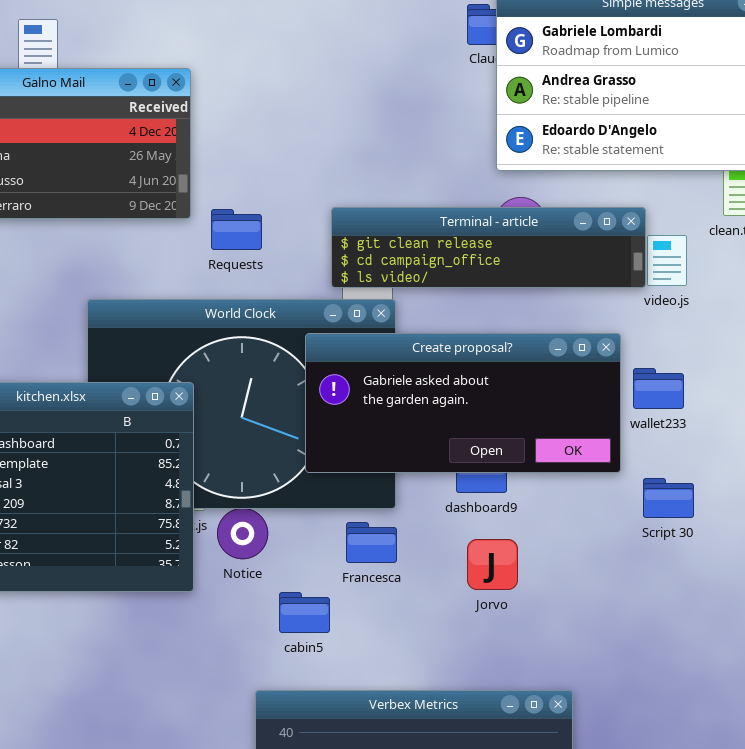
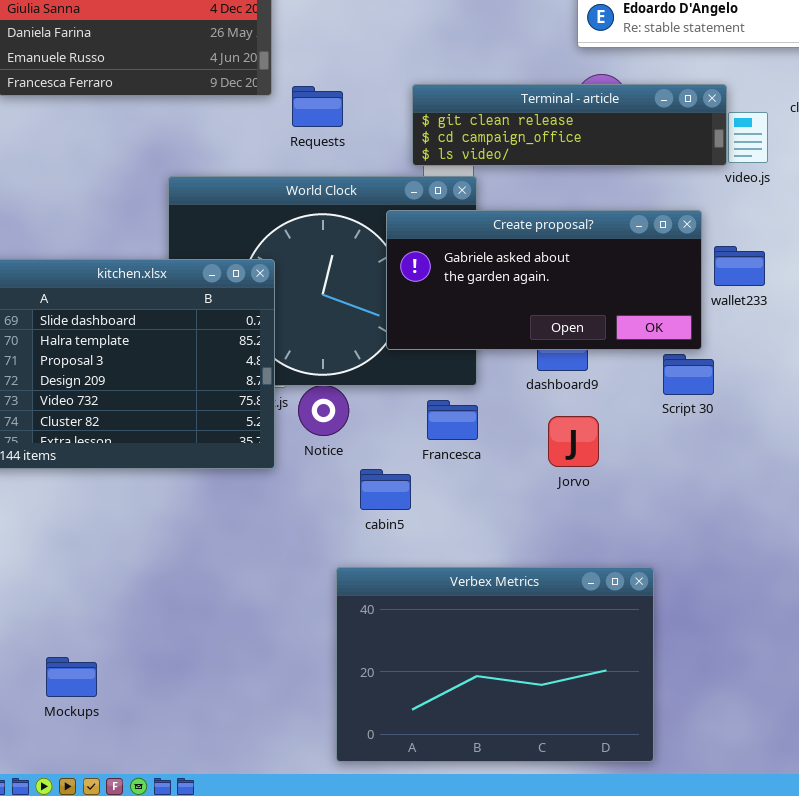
Script 30: [643,478,694,518] -> [663,354,714,395], moved

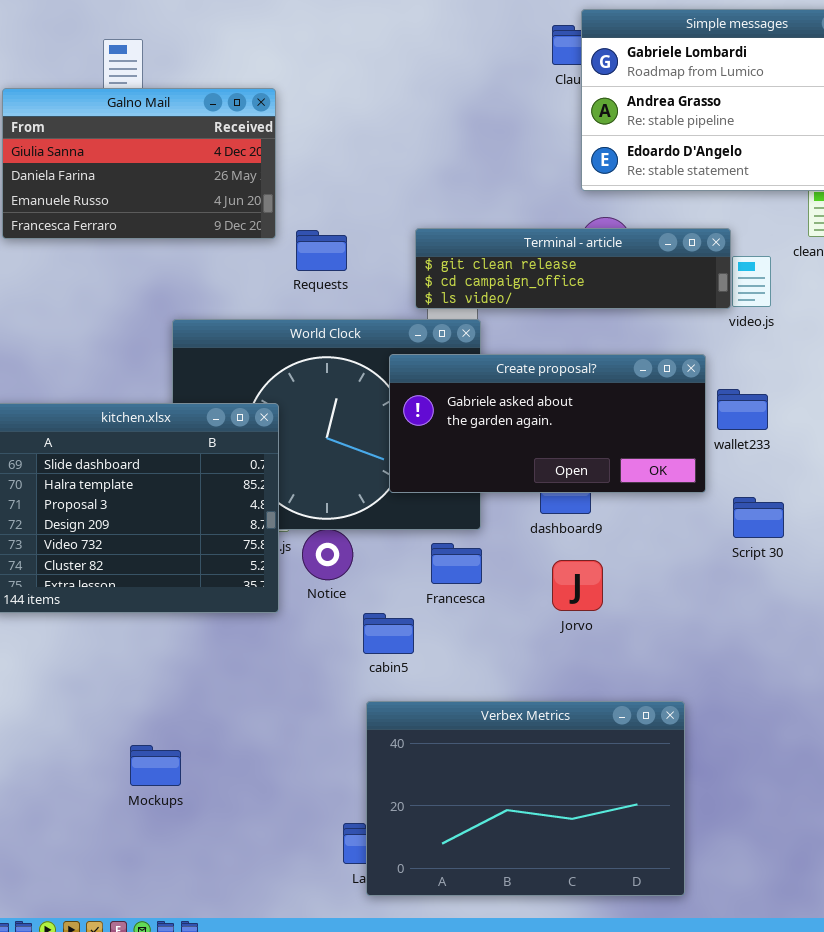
Script 30: [663,354,714,395] -> [733,497,784,538], moved
Verbex Metrics: [336,567,654,762] -> [366,701,685,896], moved
Mockups: [46,657,97,697] -> [130,745,181,786], moved

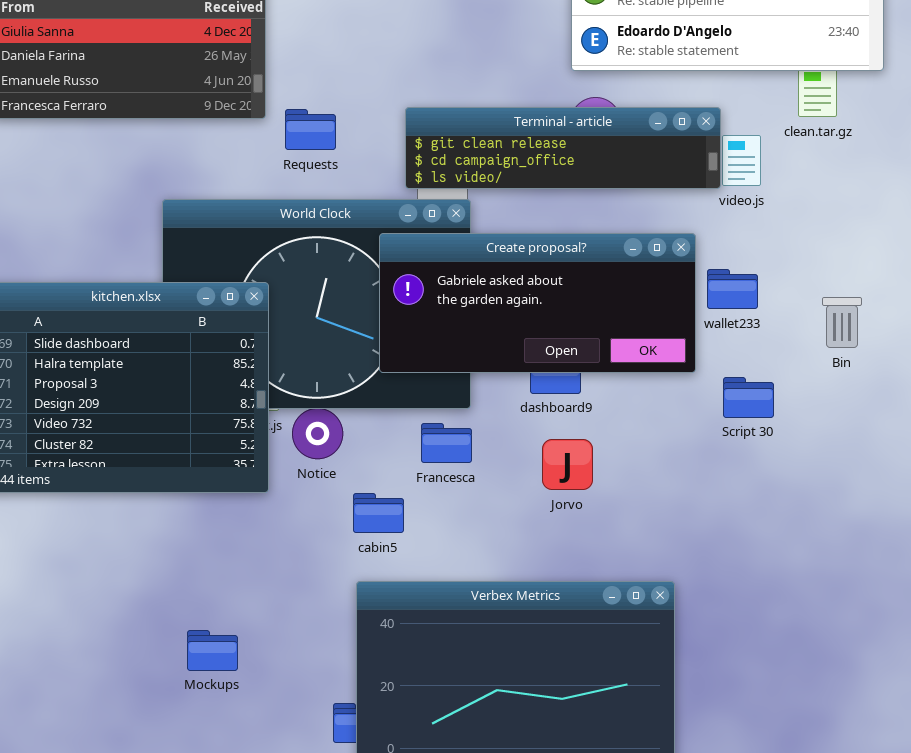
Mockups: [130,745,181,786] -> [187,630,238,671], moved

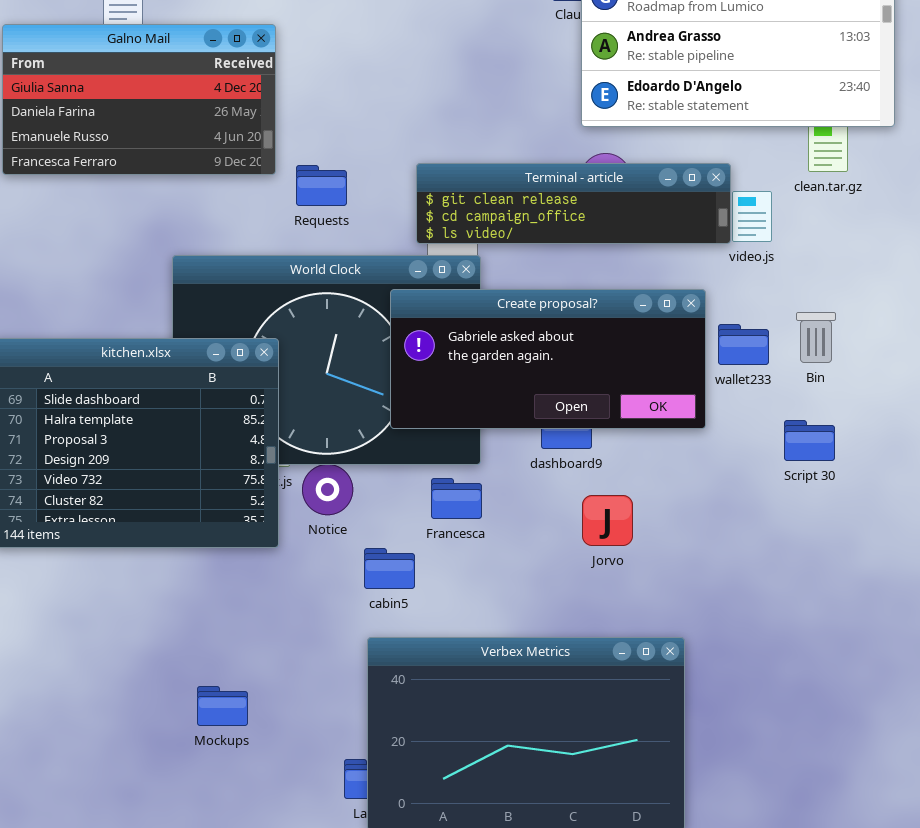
Bin: [822,297,862,348] -> [796,312,836,363], moved
Script 30: [723,377,774,418] -> [784,420,835,461], moved
Jorvo: [542,439,593,490] -> [582,495,633,546], moved

